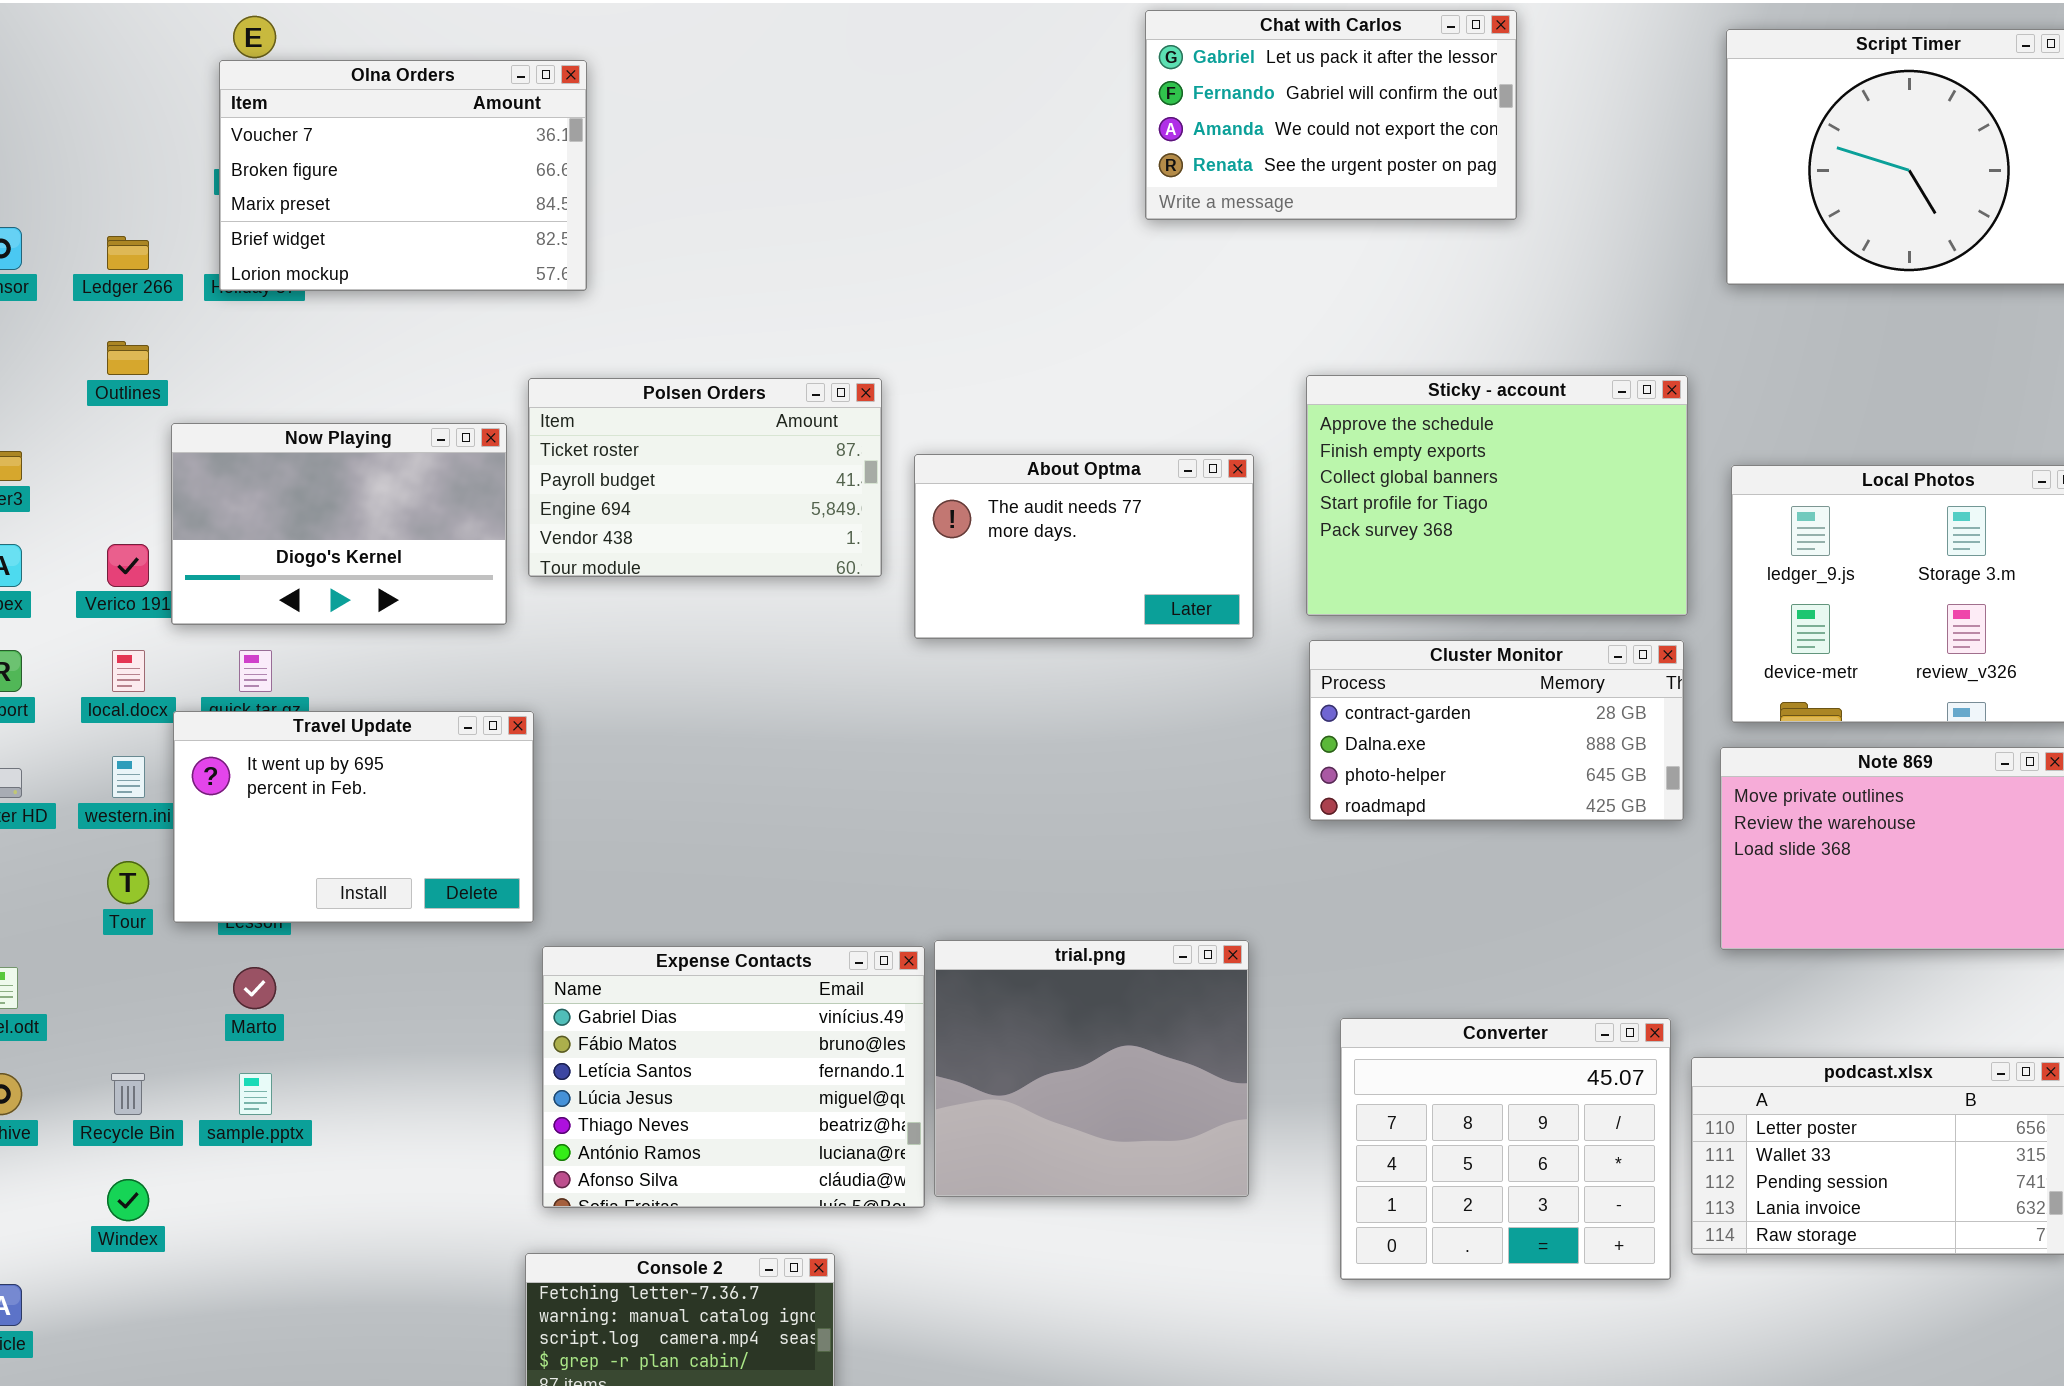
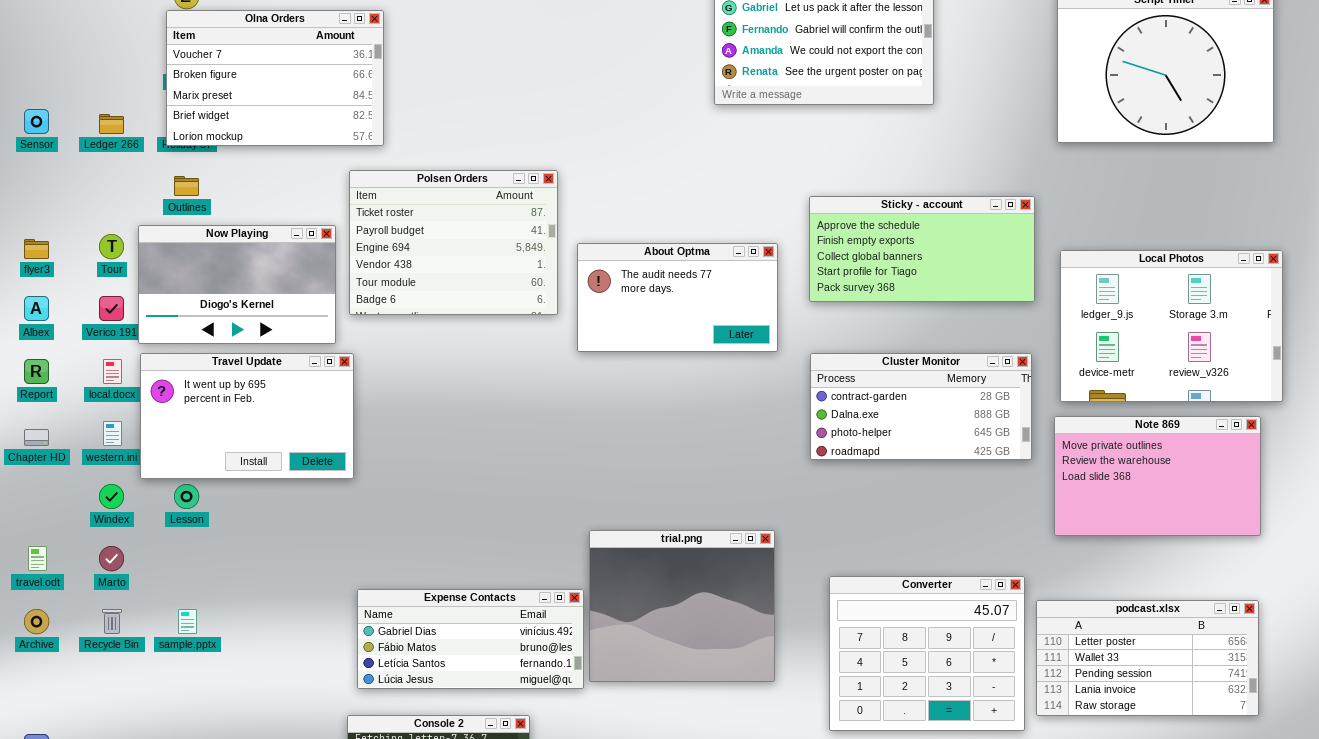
Outlines: [107,341,149,375] -> [174,176,199,196], moved
Sticky - account: [1306,375,1688,616] -> [809,196,1035,302], resized
Polsen Orders: [528,378,882,577] -> [349,170,558,315], resized
Travel Update: [173,711,534,923] -> [140,353,354,479], moved
Tour: [107,861,149,904] -> [99,234,124,259], moved
Expense Contacts: [542,946,925,1208] -> [357,589,584,689], resized
Marto: [233,967,276,1009] -> [99,546,124,571], moved
Windex: [107,1179,149,1221] -> [99,484,124,509], moved

